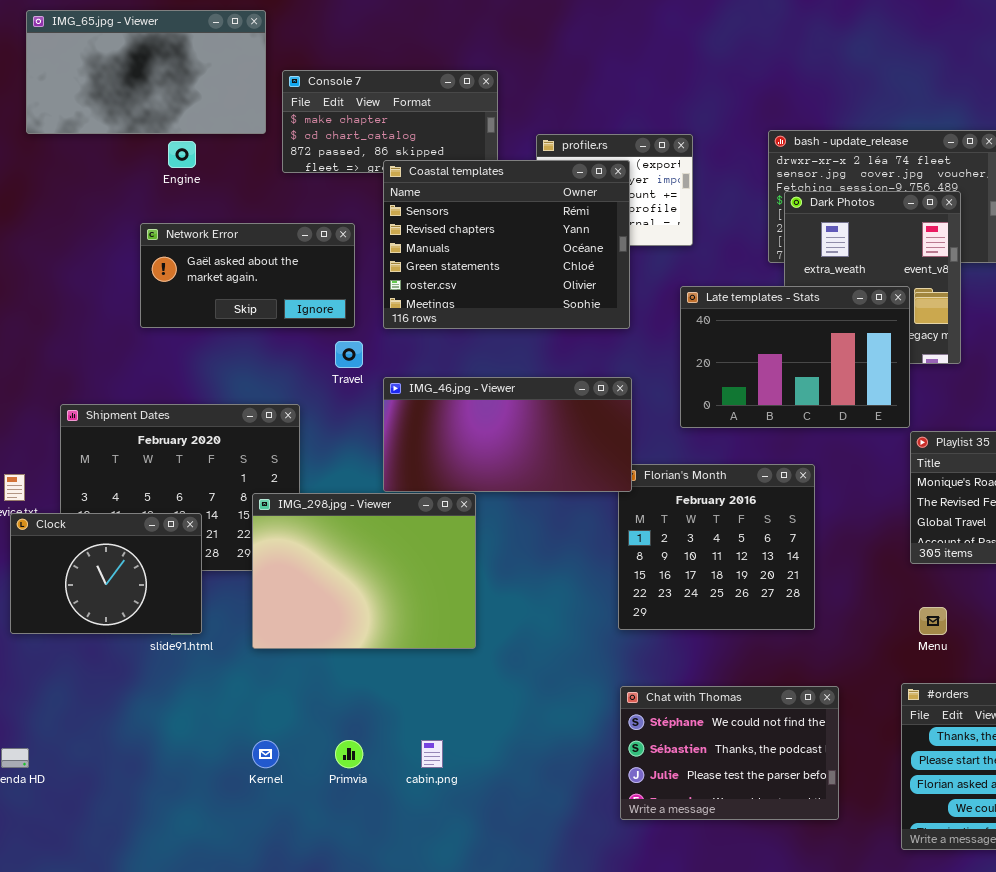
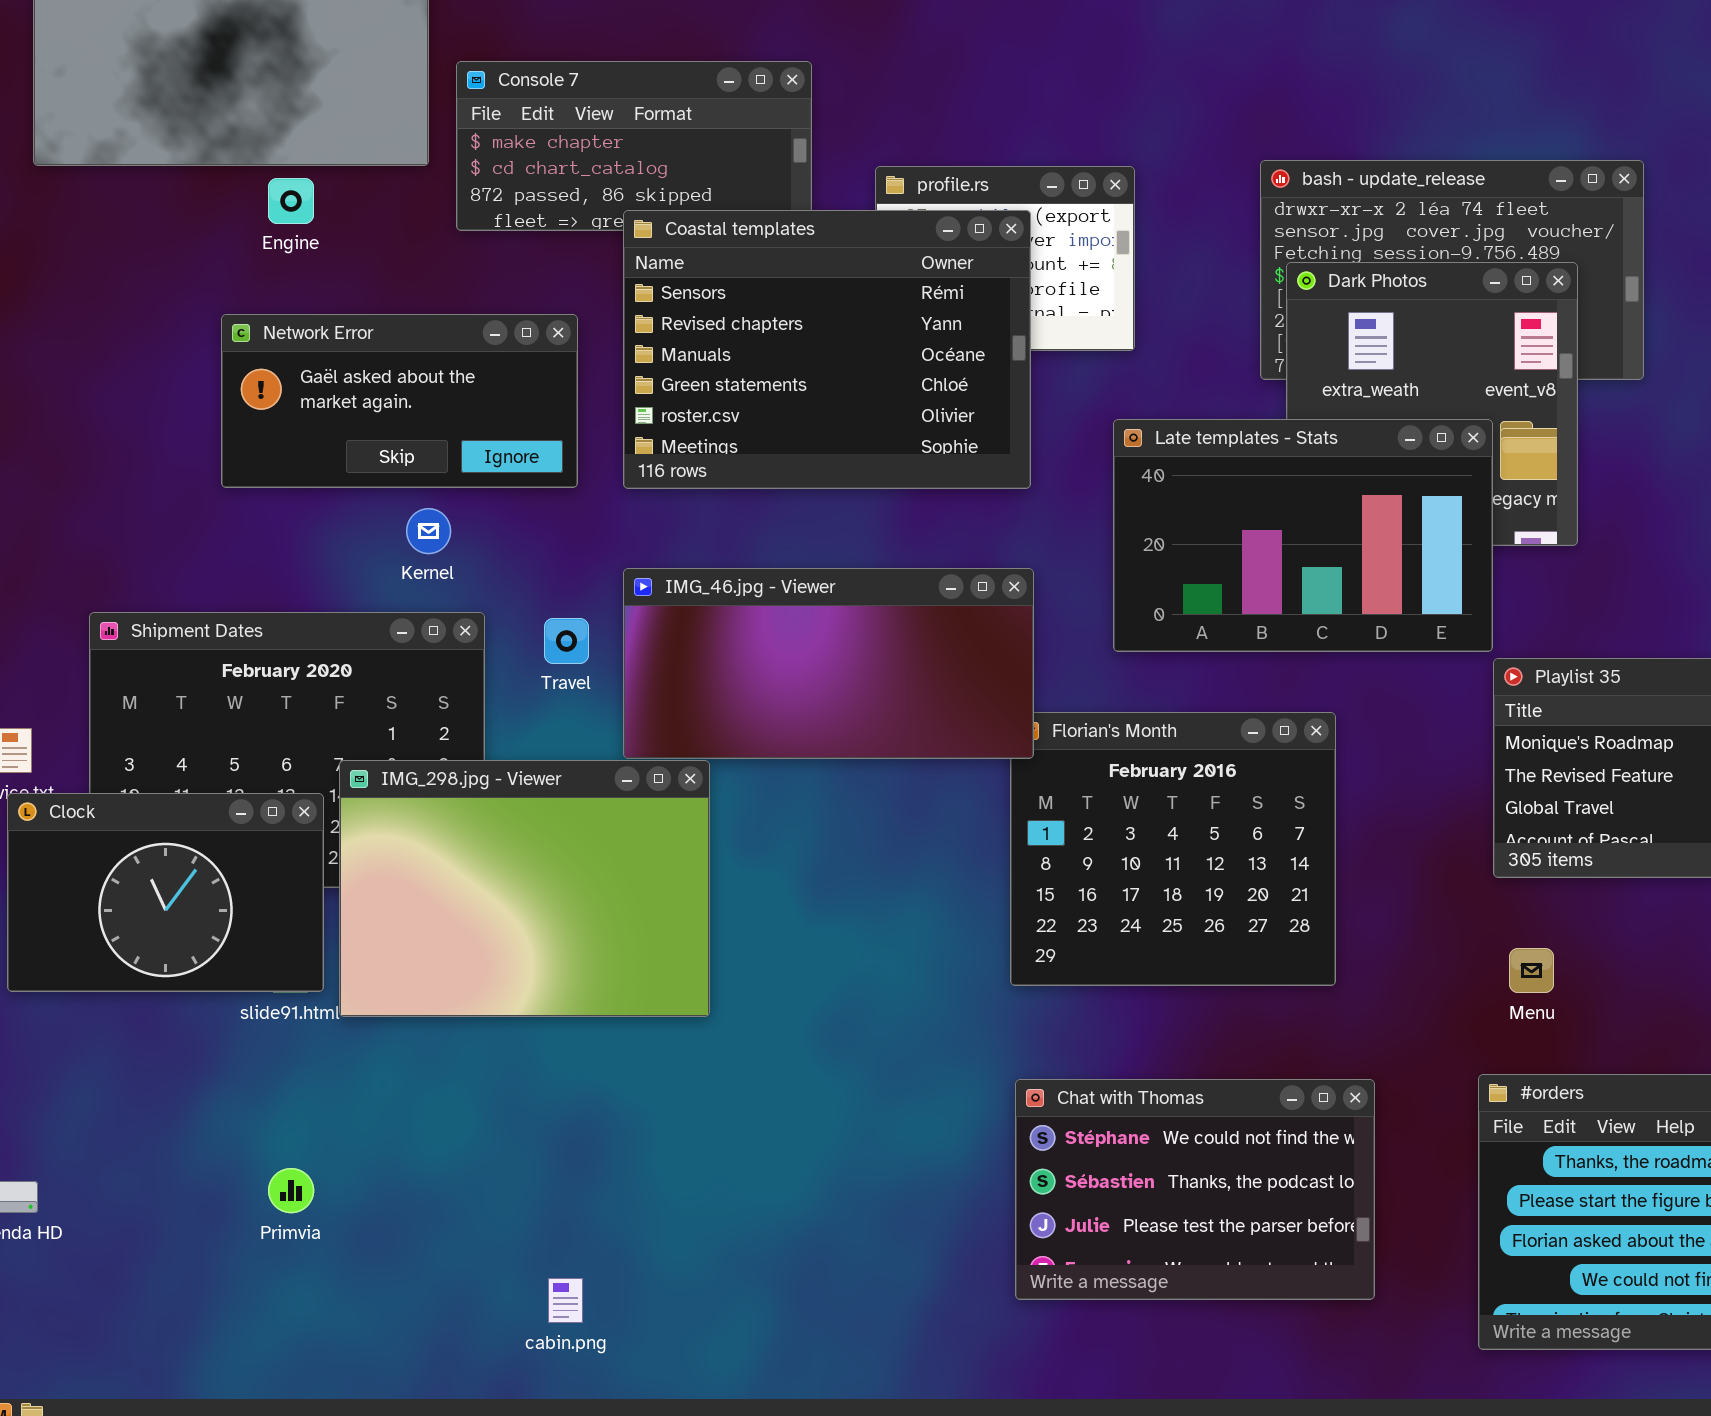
Travel: [335,341,363,368] -> [544,618,589,664], moved
IMG_298.jpg - Viewer: [252,493,476,649] -> [339,760,710,1017], moved
Kernel: [252,740,279,768] -> [406,508,451,554], moved
Primvia: [335,740,363,768] -> [268,1168,314,1213], moved
cabin.png: [421,740,443,768] -> [548,1278,583,1323], moved

